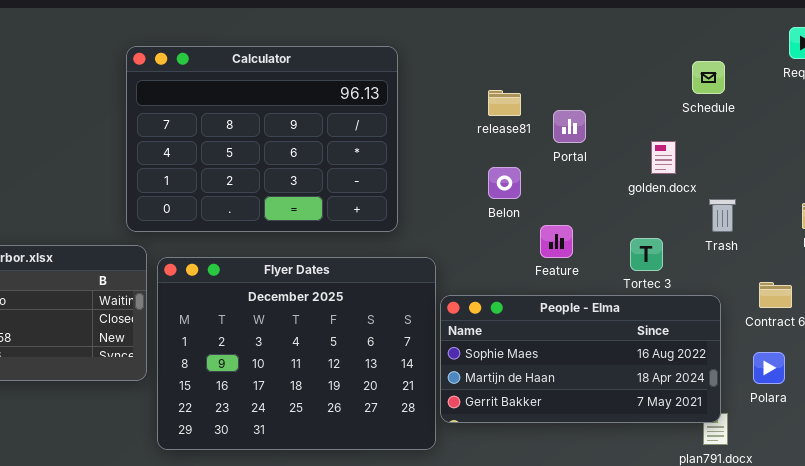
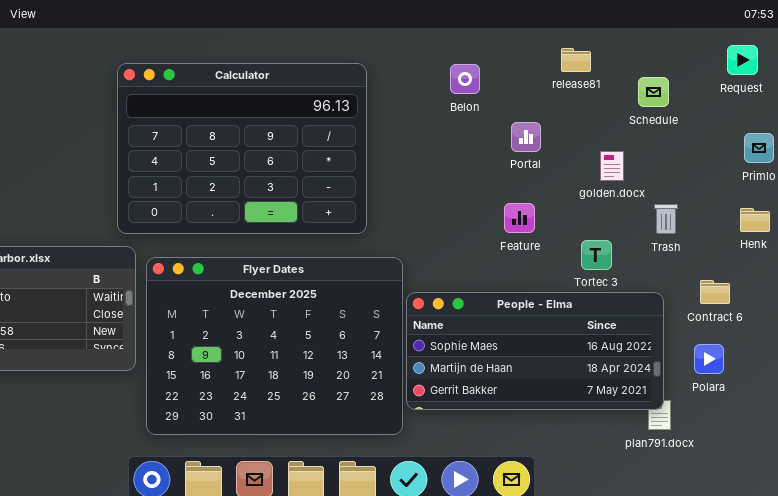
release81: [488,90,521,116] -> [561,48,591,72], moved
Belon: [488,167,521,199] -> [450,64,480,94], moved
Feature: [540,225,573,258] -> [504,203,535,233], moved

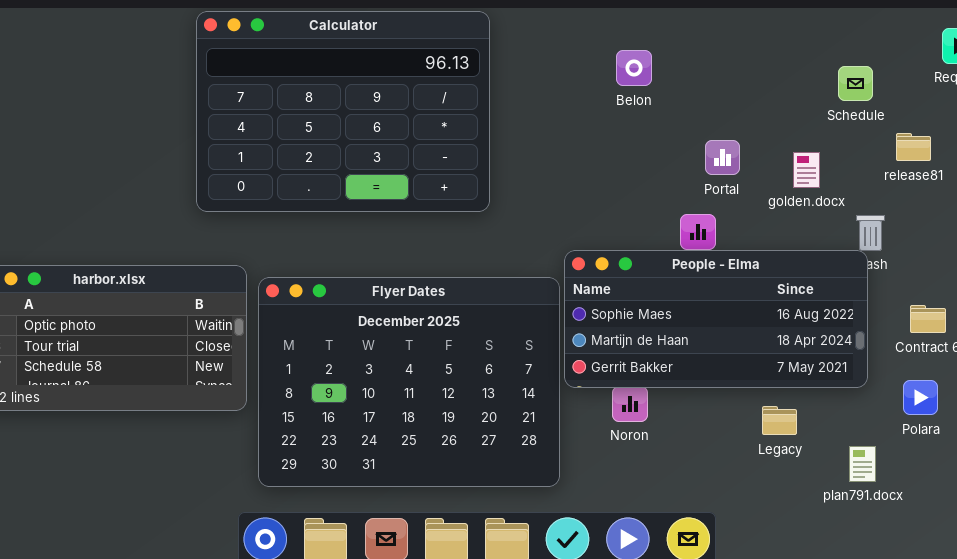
release81: [561,48,591,72] -> [896,133,931,161], moved
Calculator: [117,63,367,234] -> [196,11,490,212], moved
Portal: [511,122,541,152] -> [705,140,740,175], moved
People - Elma: [406,292,664,410] -> [564,250,868,388], moved

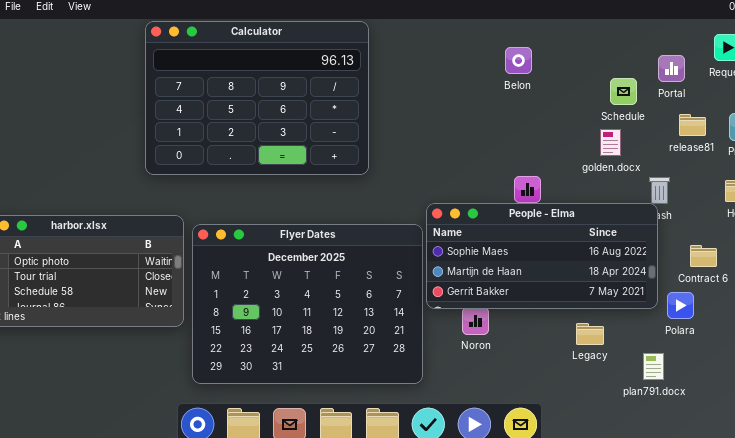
Belon: [616,50,652,86] -> [505,47,532,74], moved
Schedule: [838,66,873,101] -> [610,78,637,105], moved
Portal: [705,140,740,175] -> [658,55,685,82], moved
Polara: [903,380,938,415] -> [667,292,694,319], moved

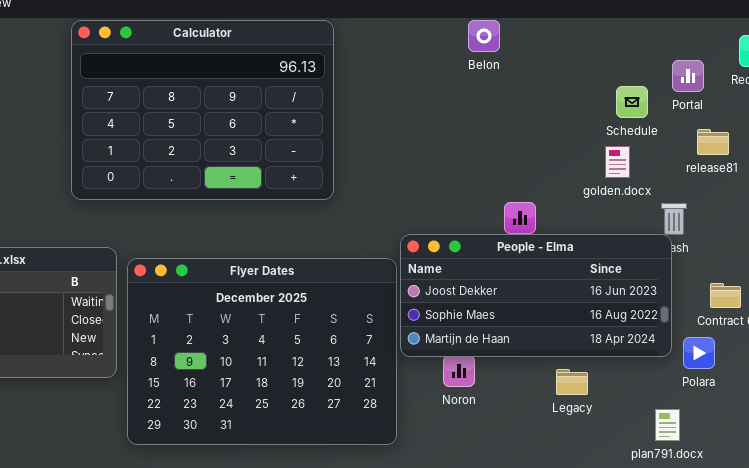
Belon: [505,47,532,74] -> [468,20,500,52], moved
People - Elma: [426,203,658,309] -> [400,234,672,357], scrolled up 1 row
Legacy: [576,323,604,345] -> [556,369,588,395], moved

